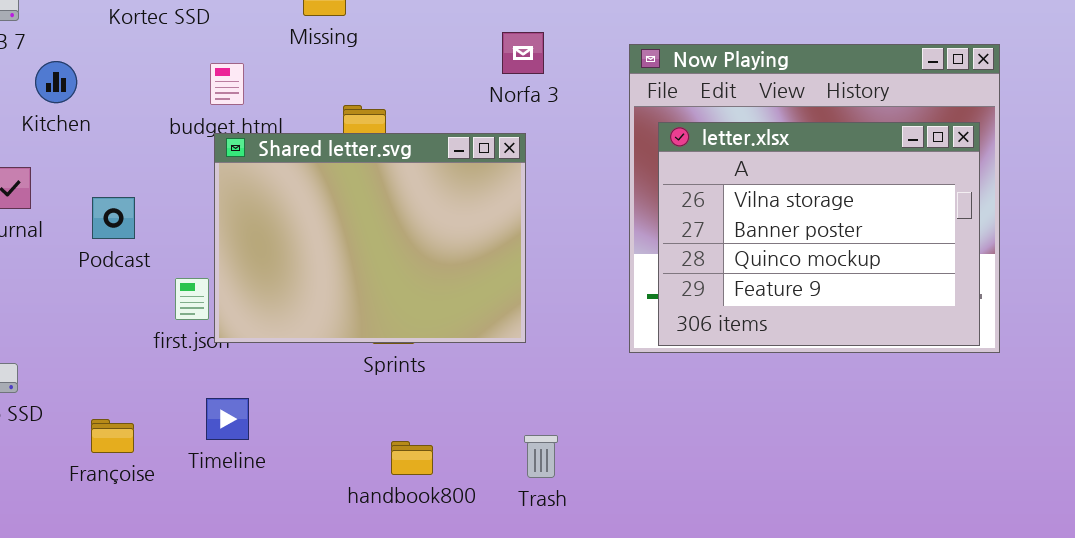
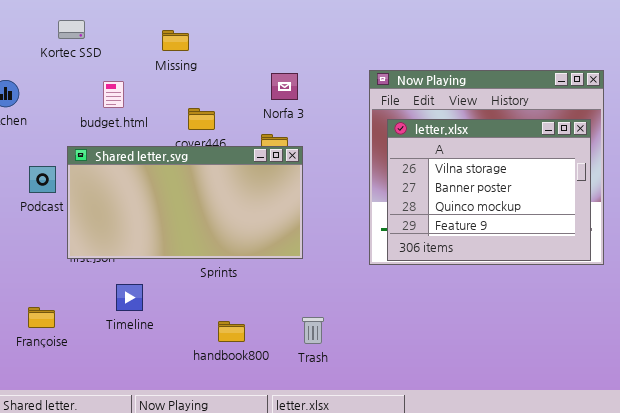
Norfa 3: [502,32,544,74] -> [271,73,298,100], moved
Shared letter.svg: [214,133,526,343] -> [67,146,303,259], resized
Timeline: [206,398,249,440] -> [116,284,143,311], moved

